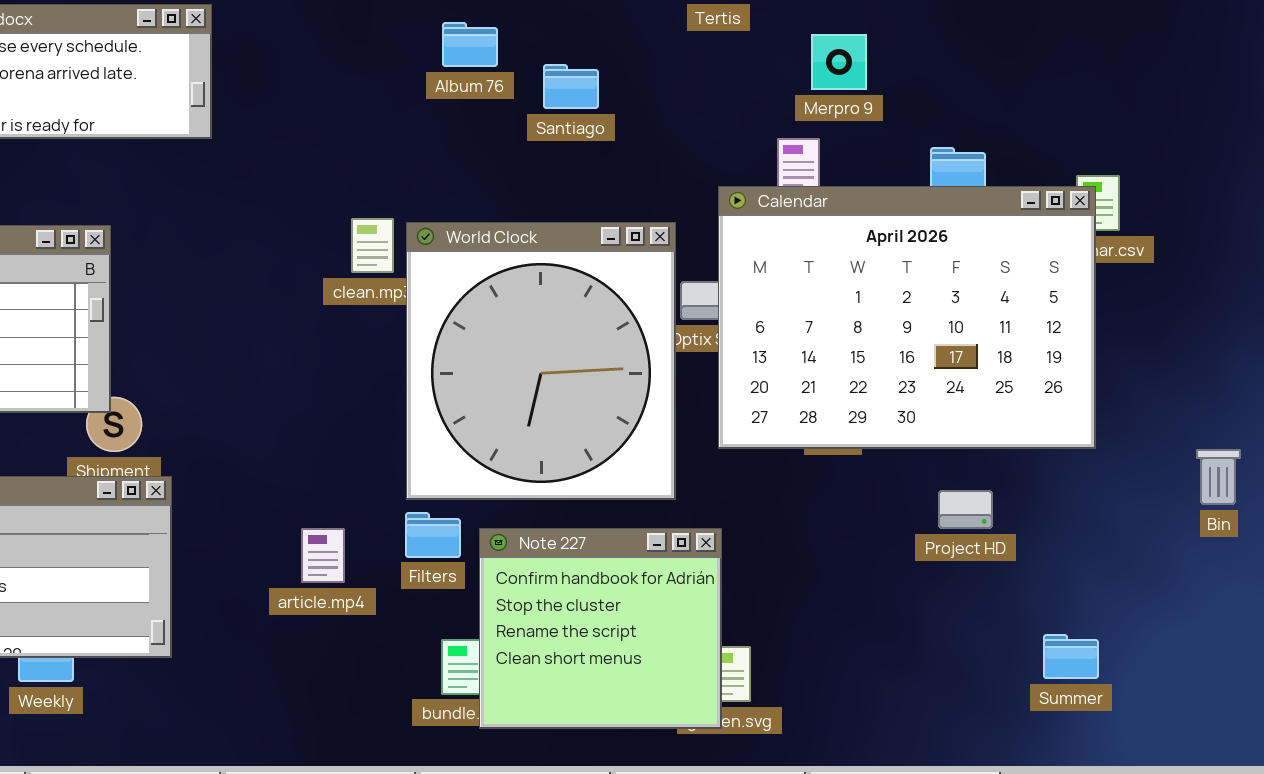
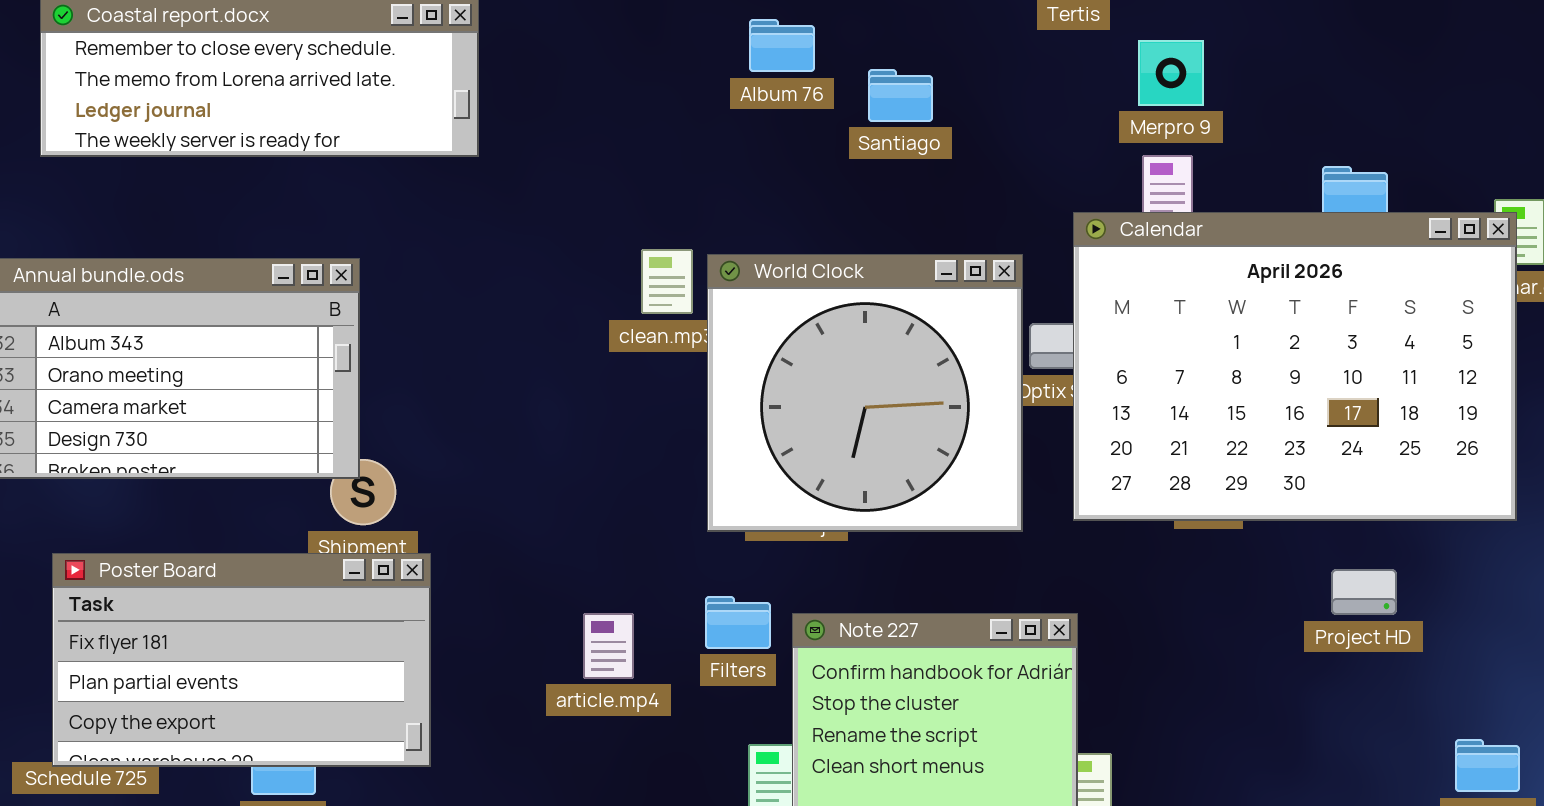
Merpro 9: [811,34,867,90] -> [1138,40,1204,106], moved
World Clock: [406,222,676,500] -> [707,254,1023,532], resized

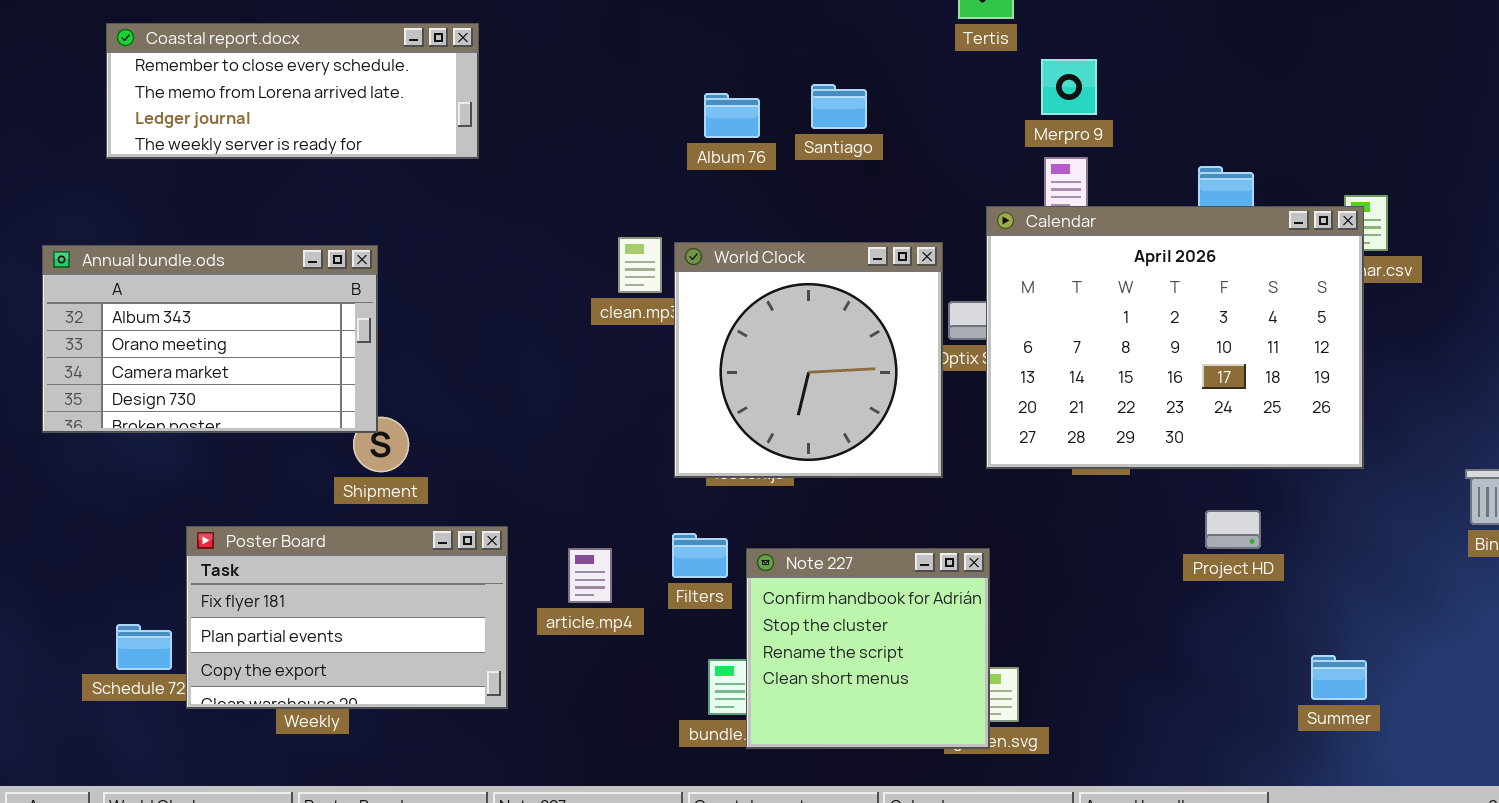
Album 76: [749,19,815,72] -> [704,93,760,138], moved
Poster Board: [52,553,431,767] -> [186,526,508,709], moved

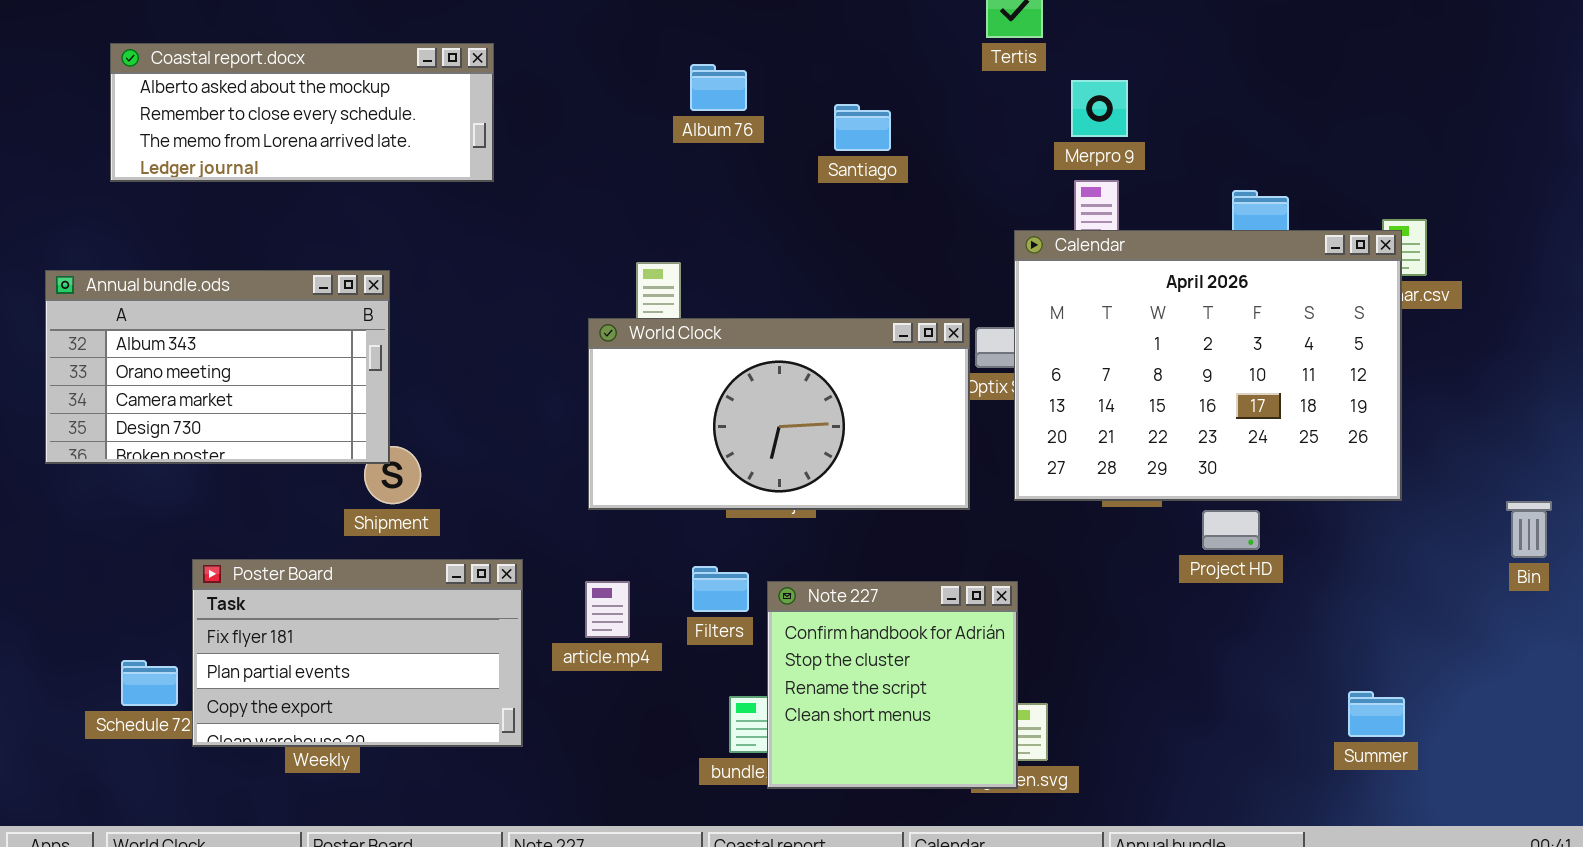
Coastal report.docx: [106,23,479,159] -> [110,43,494,182], scrolled up 1 row
Album 76: [704,93,760,138] -> [690,64,747,111], moved
World Clock: [674,242,943,478] -> [588,318,970,510], resized
Project HD: [1205,510,1261,549] -> [1202,510,1260,550], moved

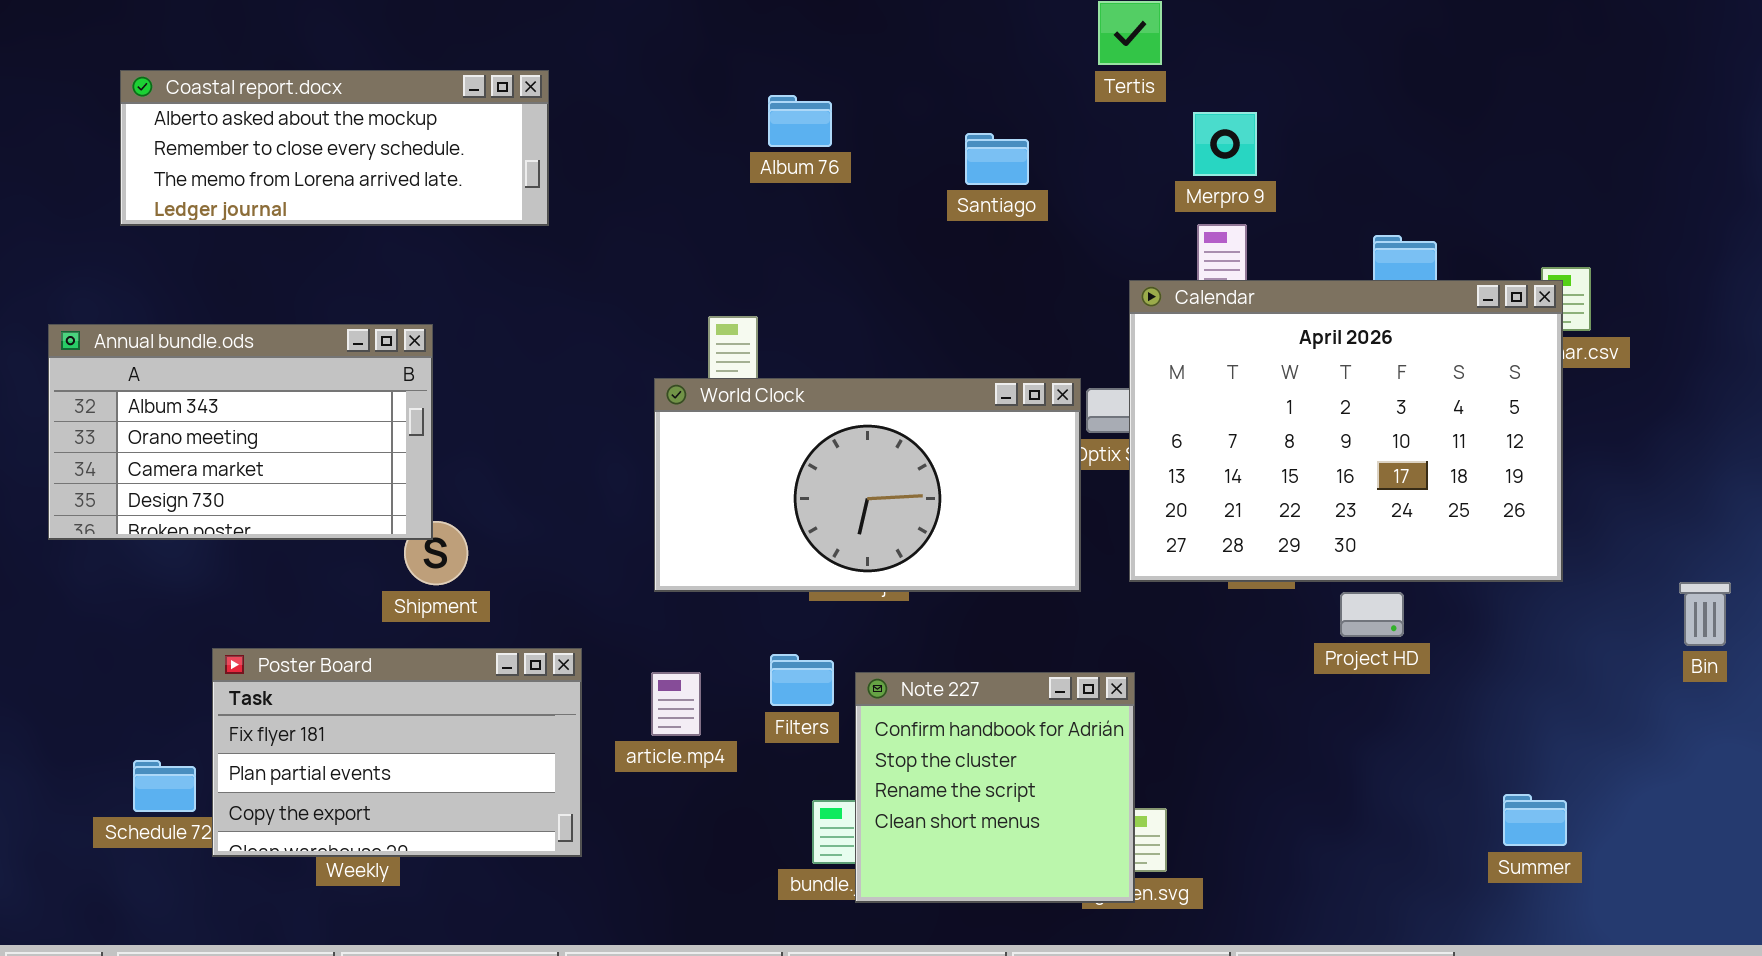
Santiago: [834,104,891,151] -> [965,133,1029,185], moved

